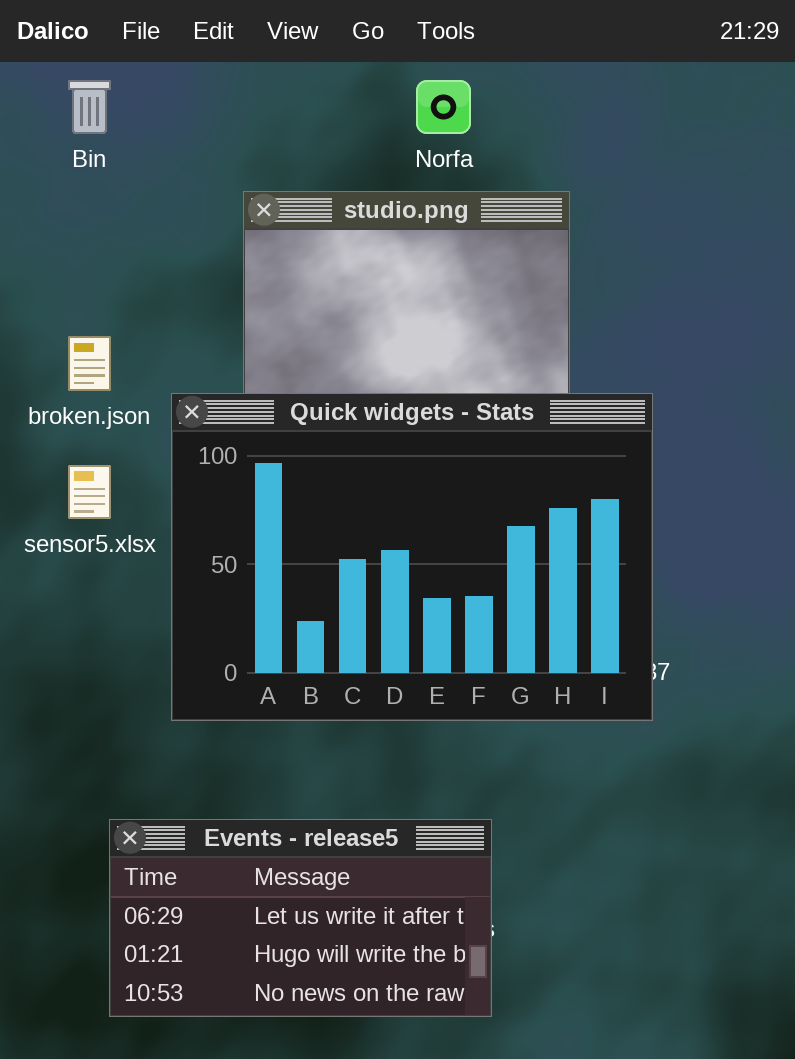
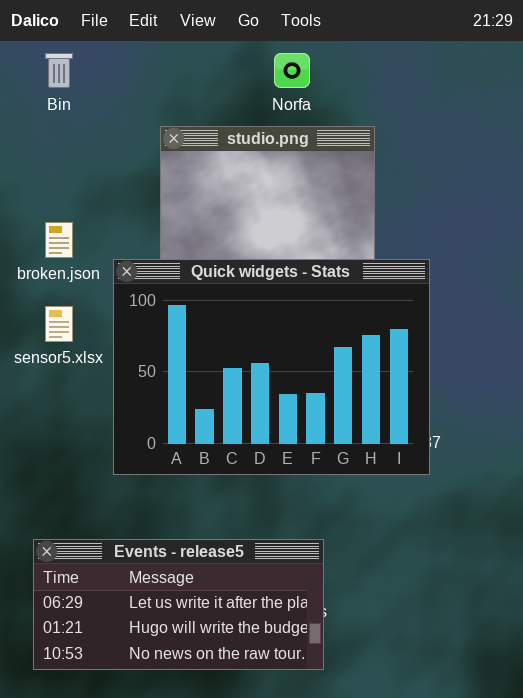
Events - release5: [109,819,492,1017] -> [33,539,324,670], resized

